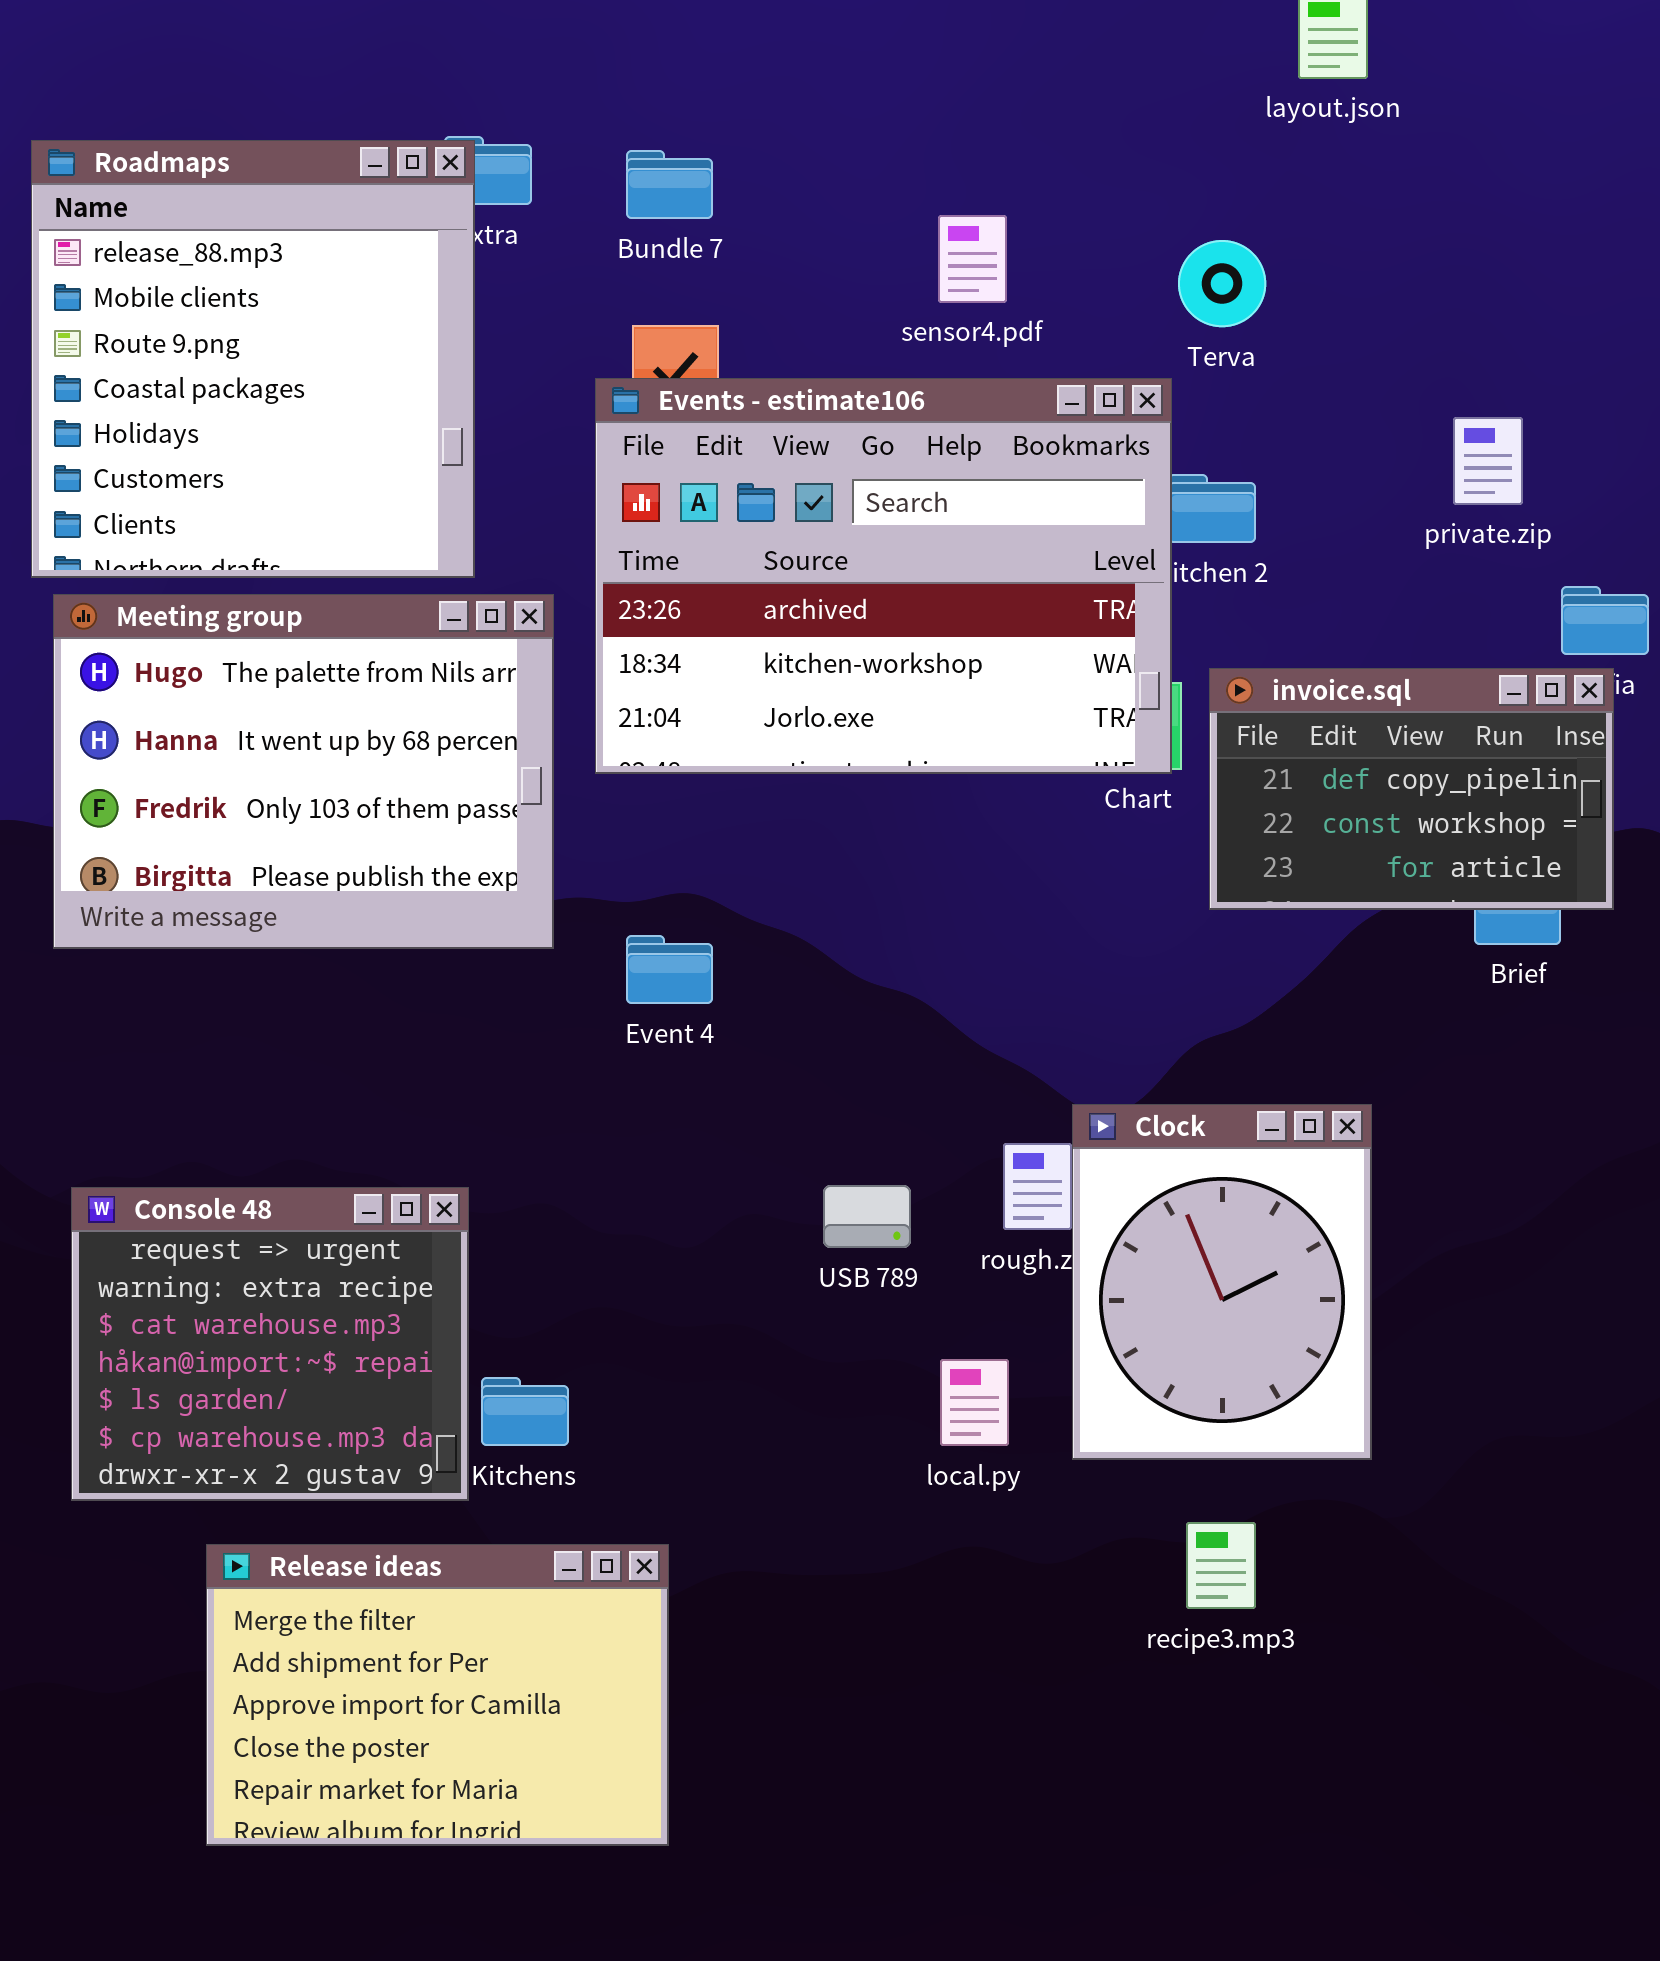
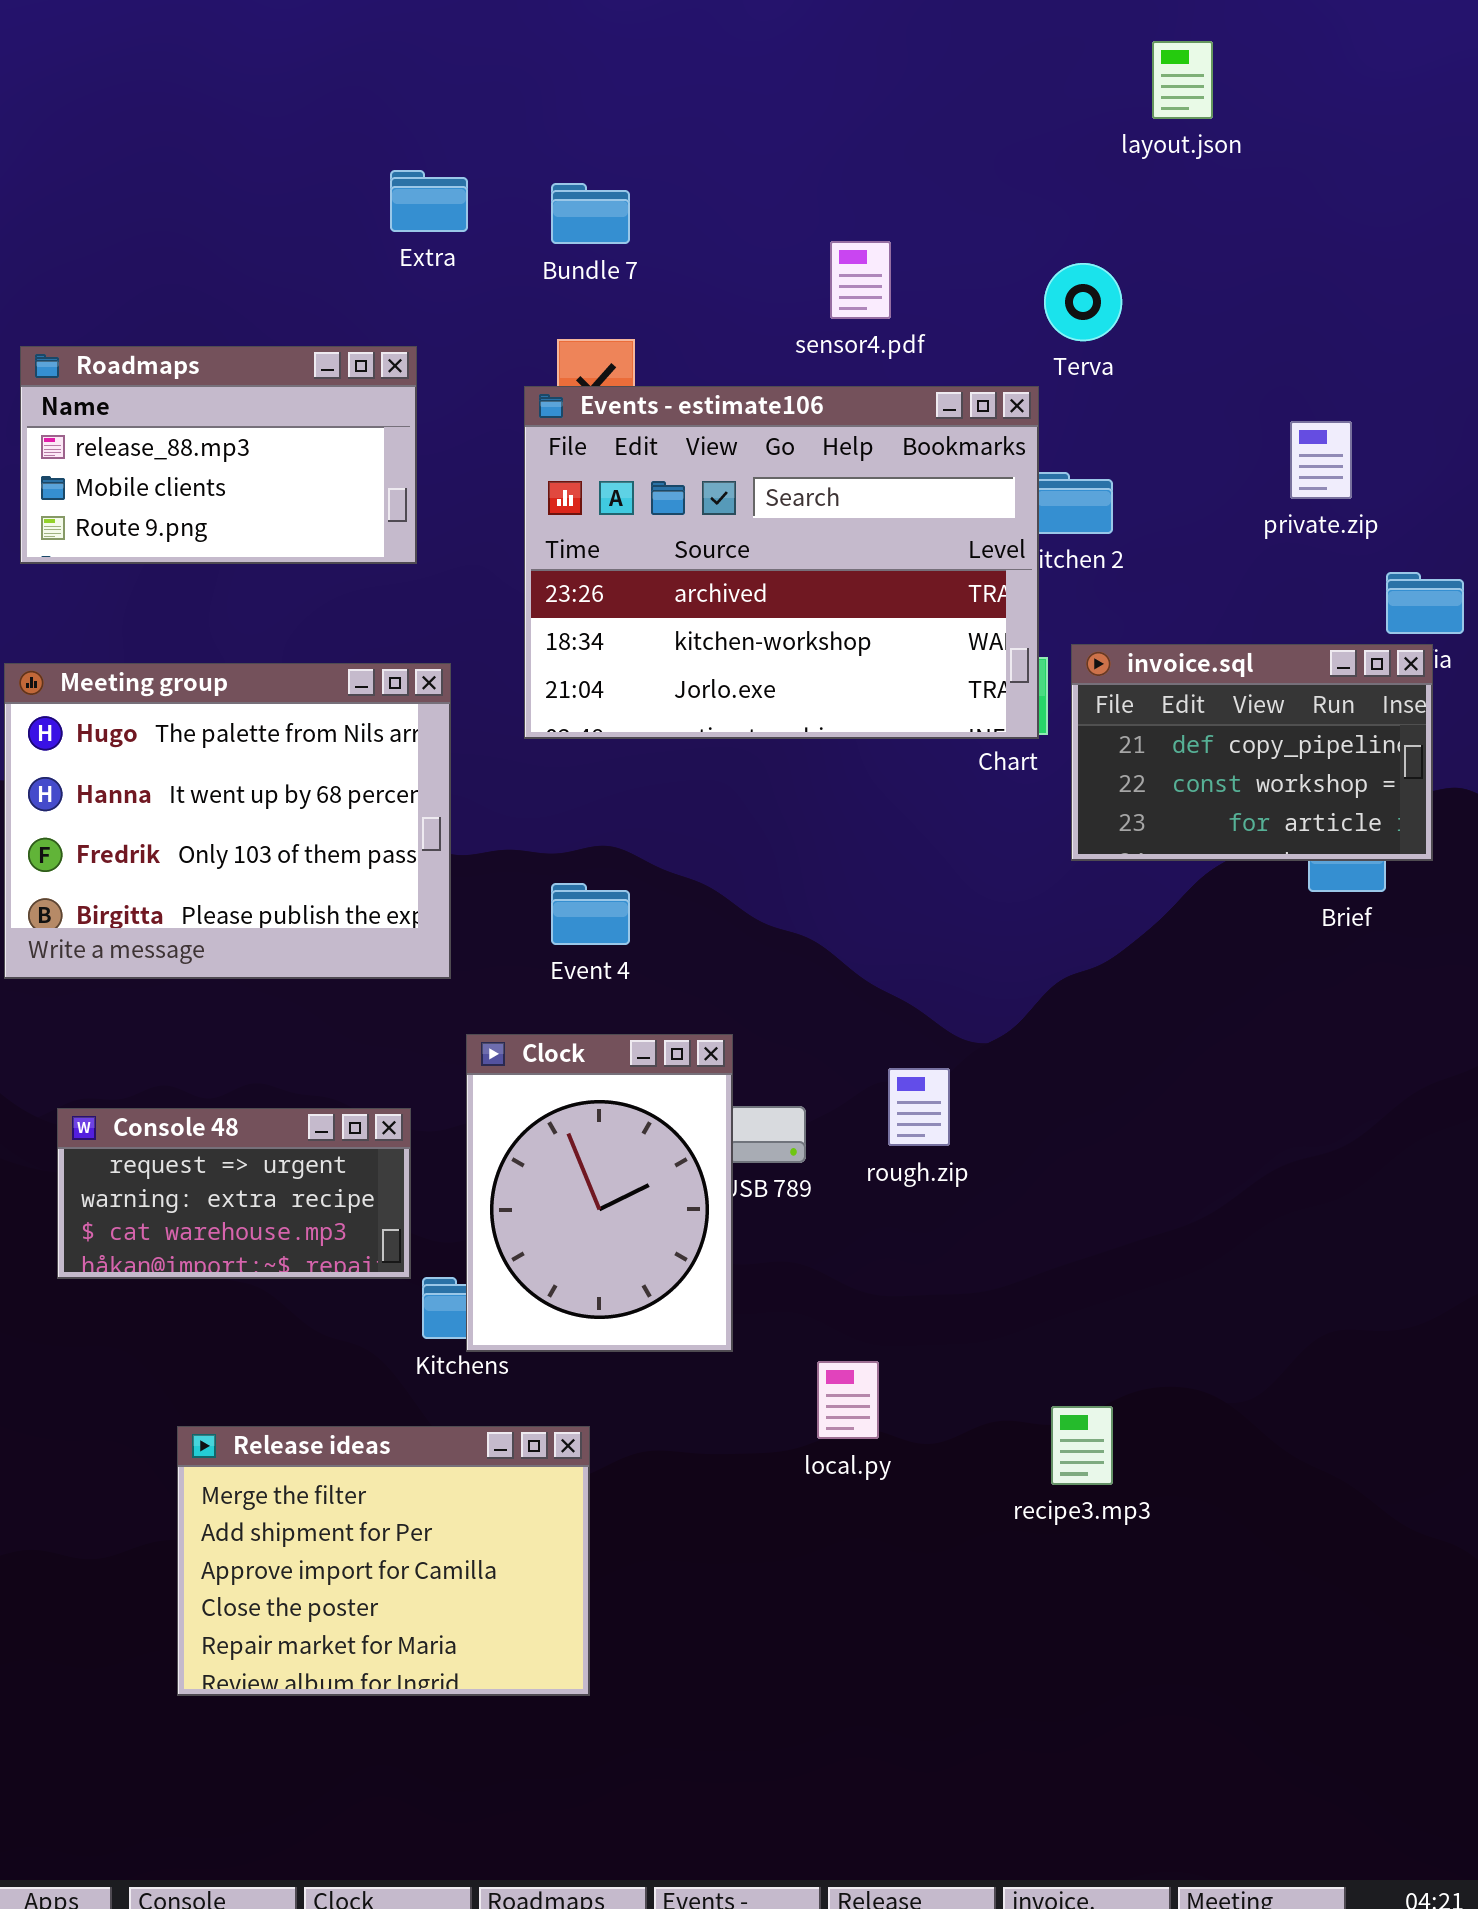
Roadmaps: [31,140,475,578] -> [20,346,417,564], resized
Meeting group: [53,594,554,949] -> [4,663,451,979], moved
Clock: [1072,1104,1372,1460] -> [466,1034,733,1352], moved
Console 48: [71,1187,469,1501] -> [57,1108,411,1279], resized
local.py: [940,1359,1009,1446] -> [817,1361,879,1439], moved

